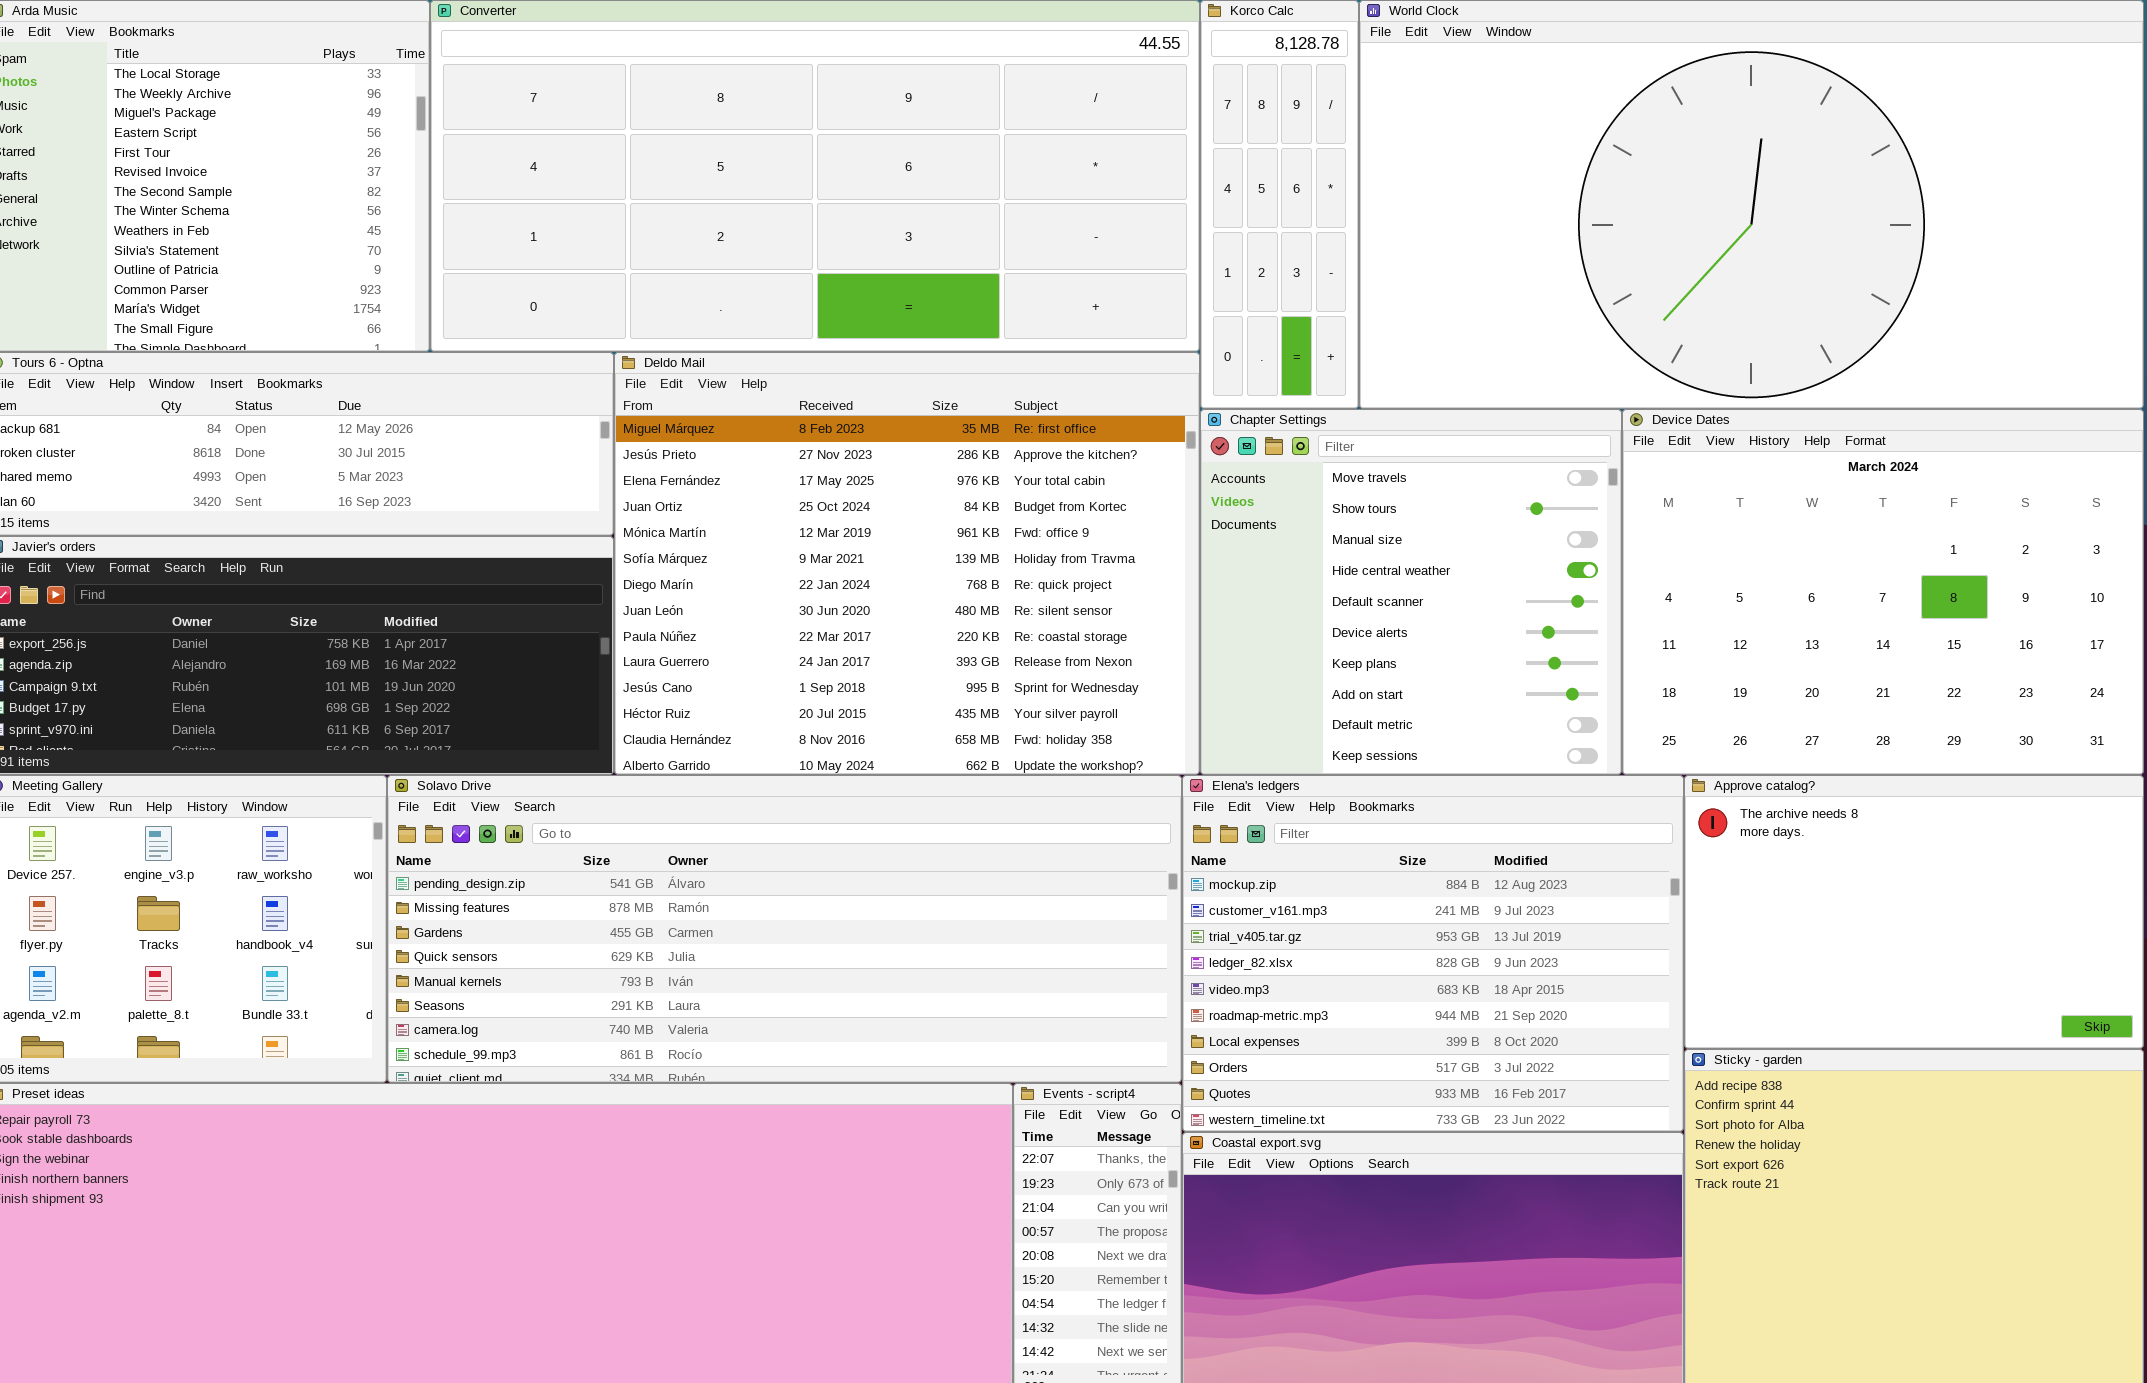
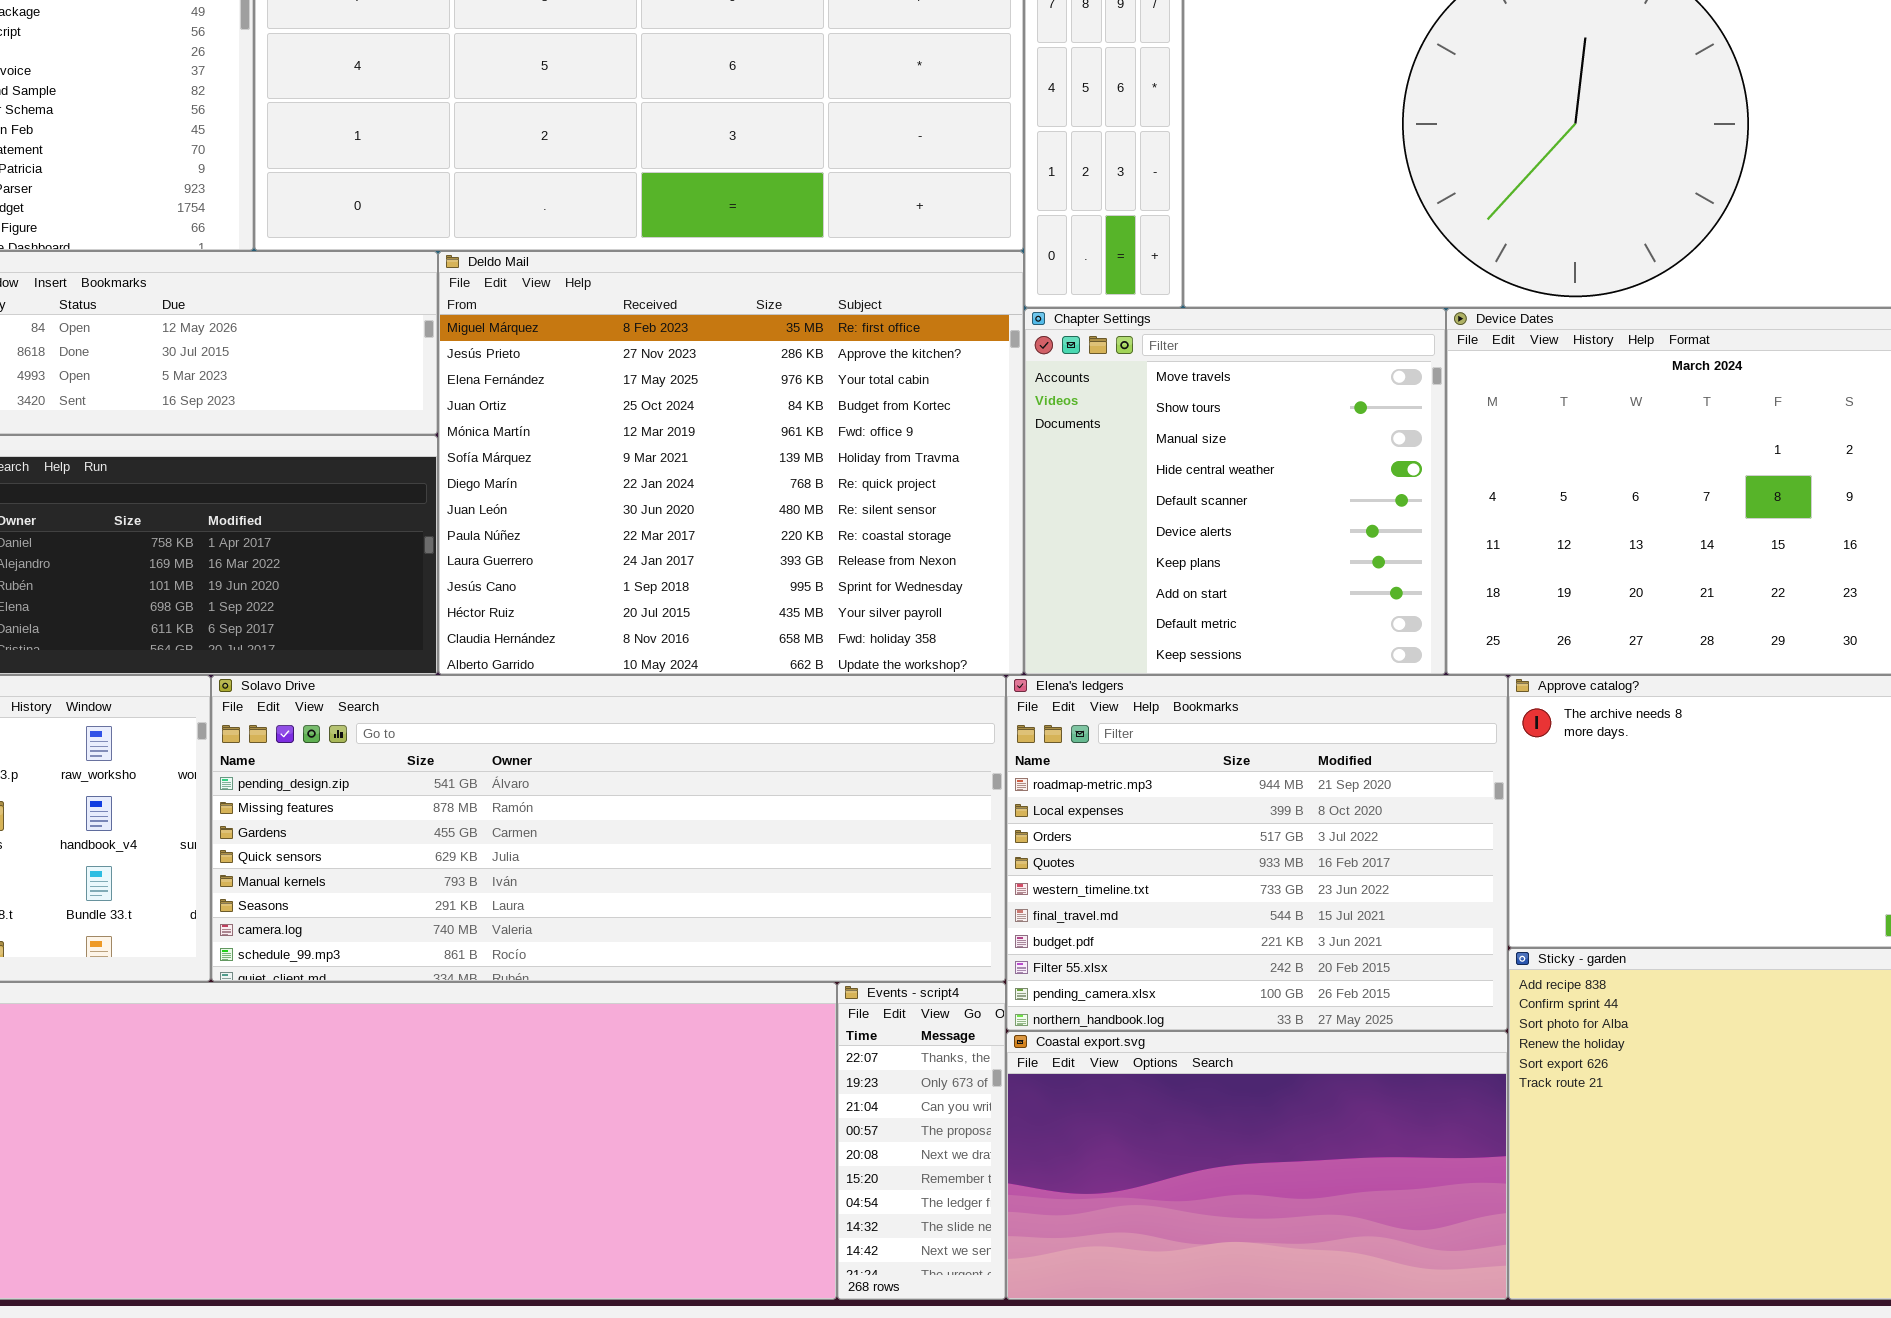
Elena's ledgers: [1182,775,1684,1132] -> [1006,675,1508,1031], scrolled down 5 rows

